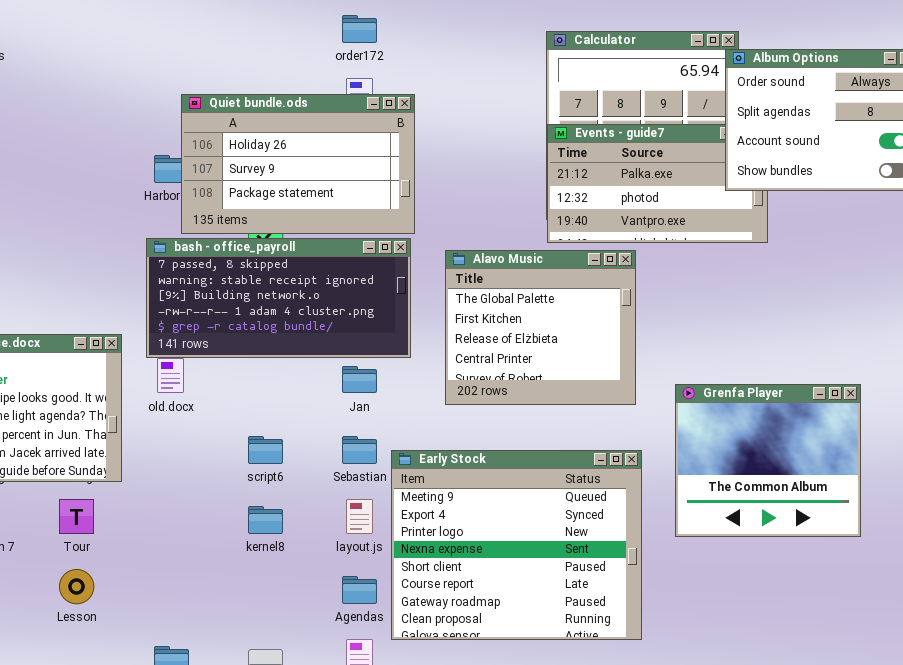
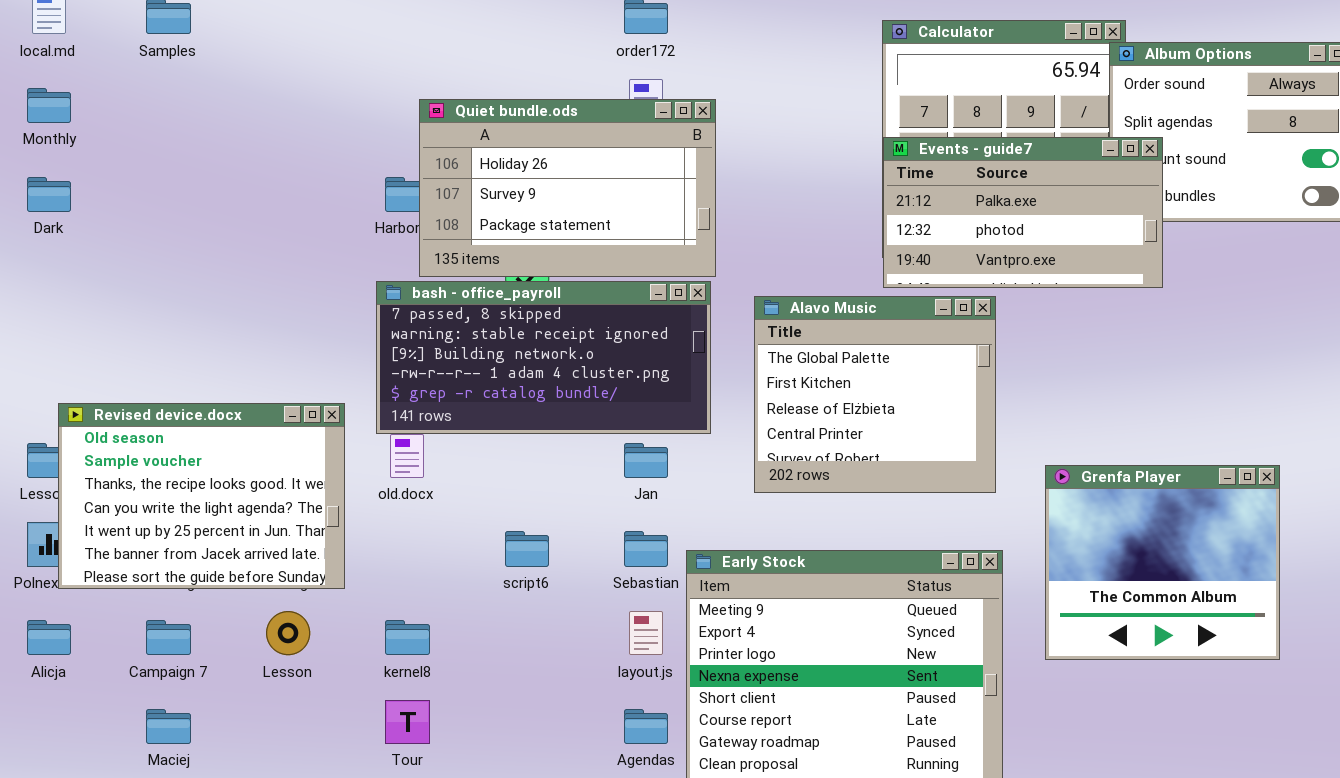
Events - guide7: [547,124,768,243] -> [883,137,1163,288], raised
Tour: [59,499,94,534] -> [385,700,430,744], moved
kernel8: [248,506,283,534] -> [385,620,430,655], moved
Lesson: [59,569,94,604] -> [266,611,310,655], moved

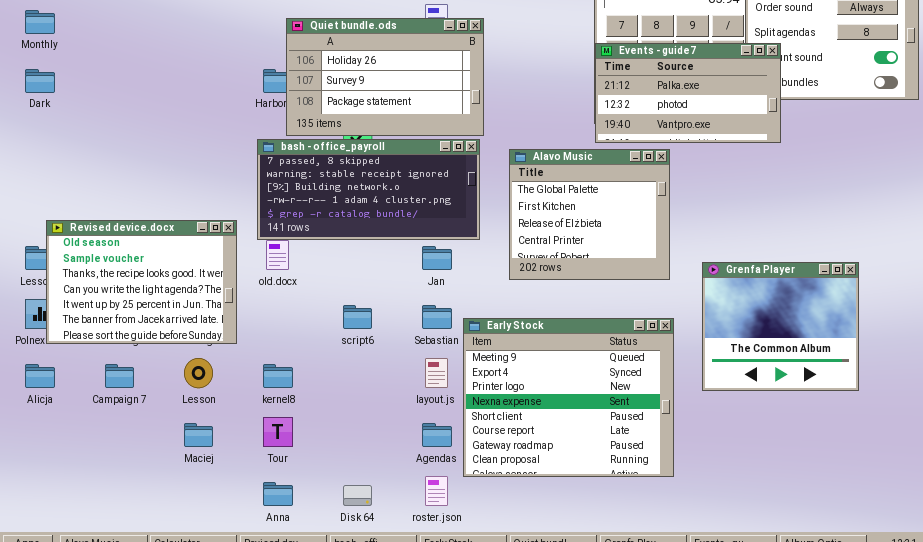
Maciej: [146,709,191,744] -> [184,423,213,447], moved

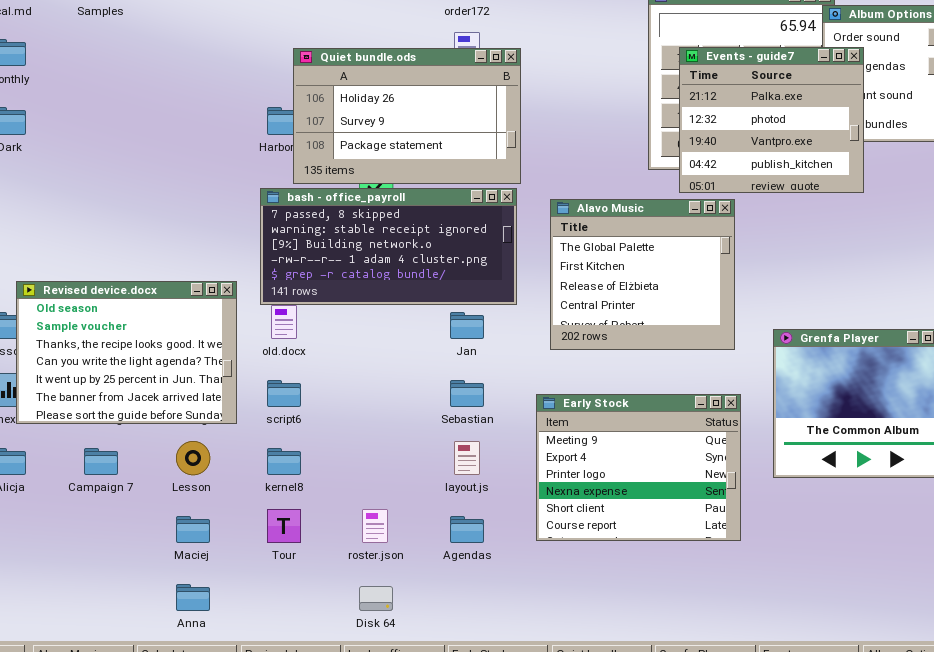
Events - guide7: [595,43,781,143] -> [679,47,864,193], resized
script6: [343,305,372,329] -> [267,380,301,407], moved
Early Stock: [463,318,674,477] -> [536,394,741,541], resized
roster.json: [425,476,448,506] -> [362,509,388,543], moved
Anna: [263,482,293,506] -> [176,584,210,611], moved

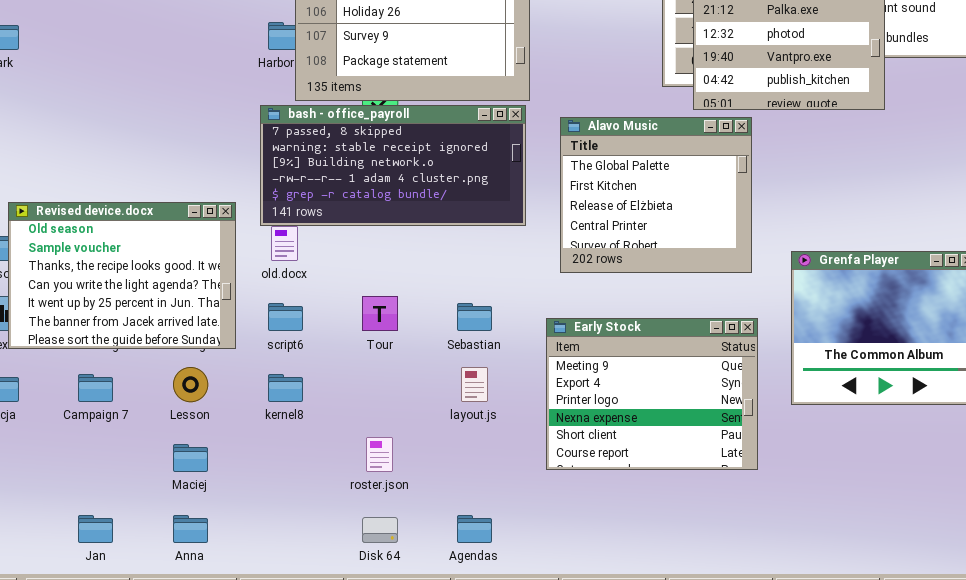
Jan: [450,312,484,339] -> [78,515,113,543], moved
Tour: [267,509,301,543] -> [362,296,398,331], moved
Agendas: [450,516,484,543] -> [457,515,492,543], moved

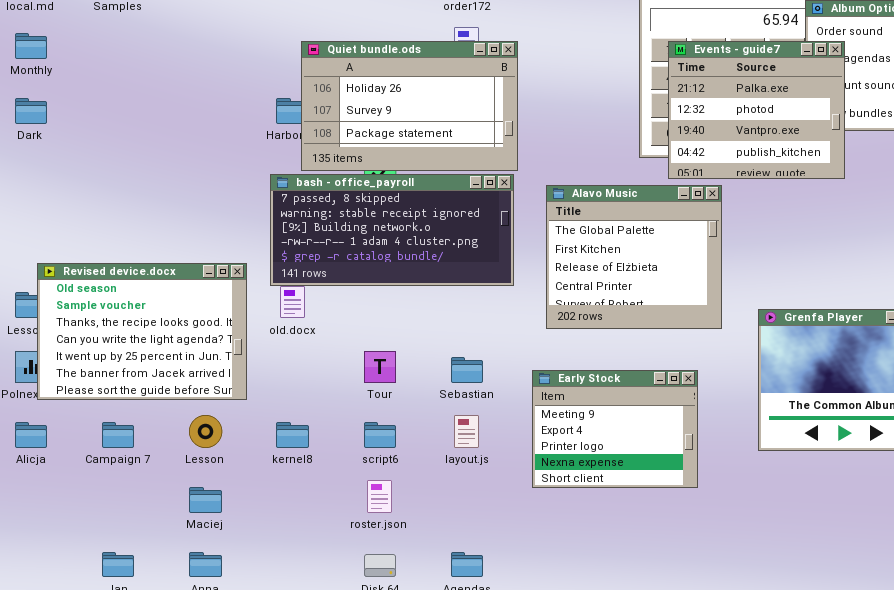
script6: [268,303,303,331] -> [364,422,396,448], moved
Early Stock: [546,318,758,470] -> [532,370,698,488], resized

